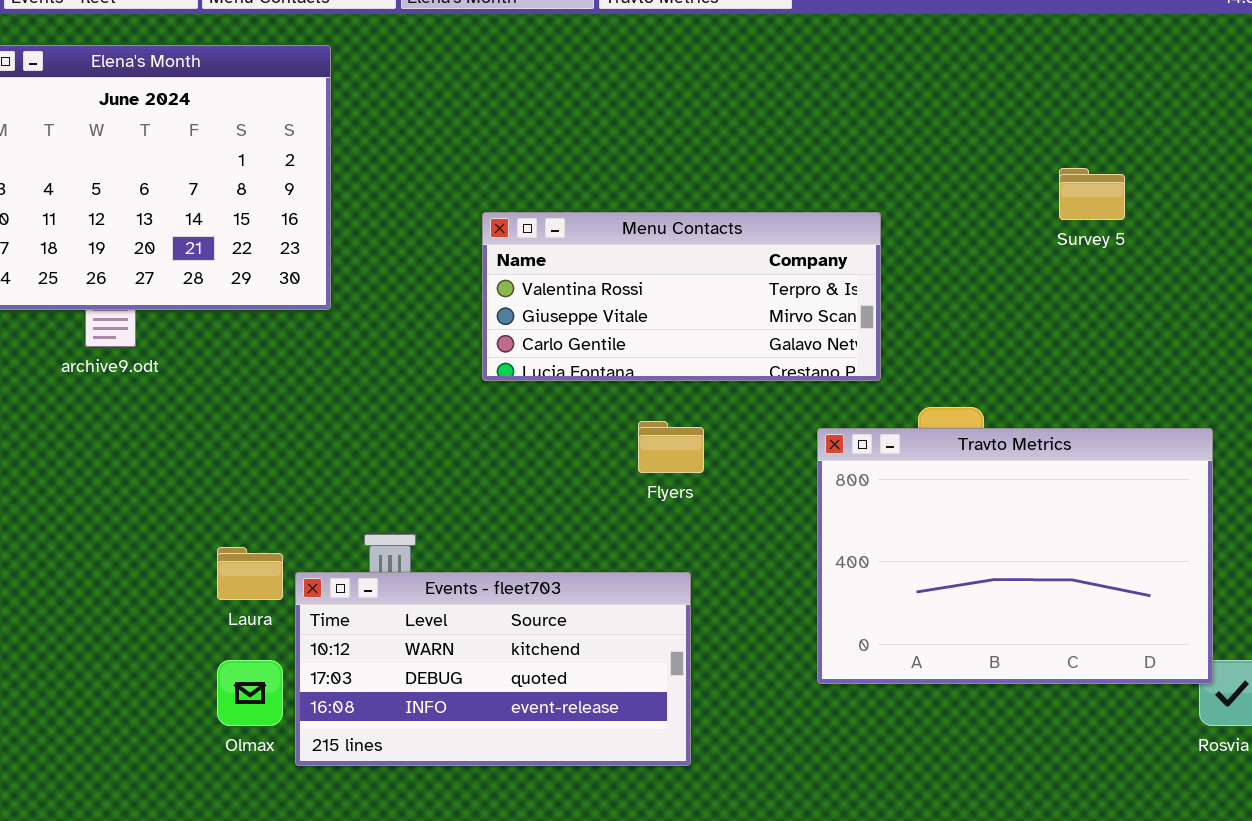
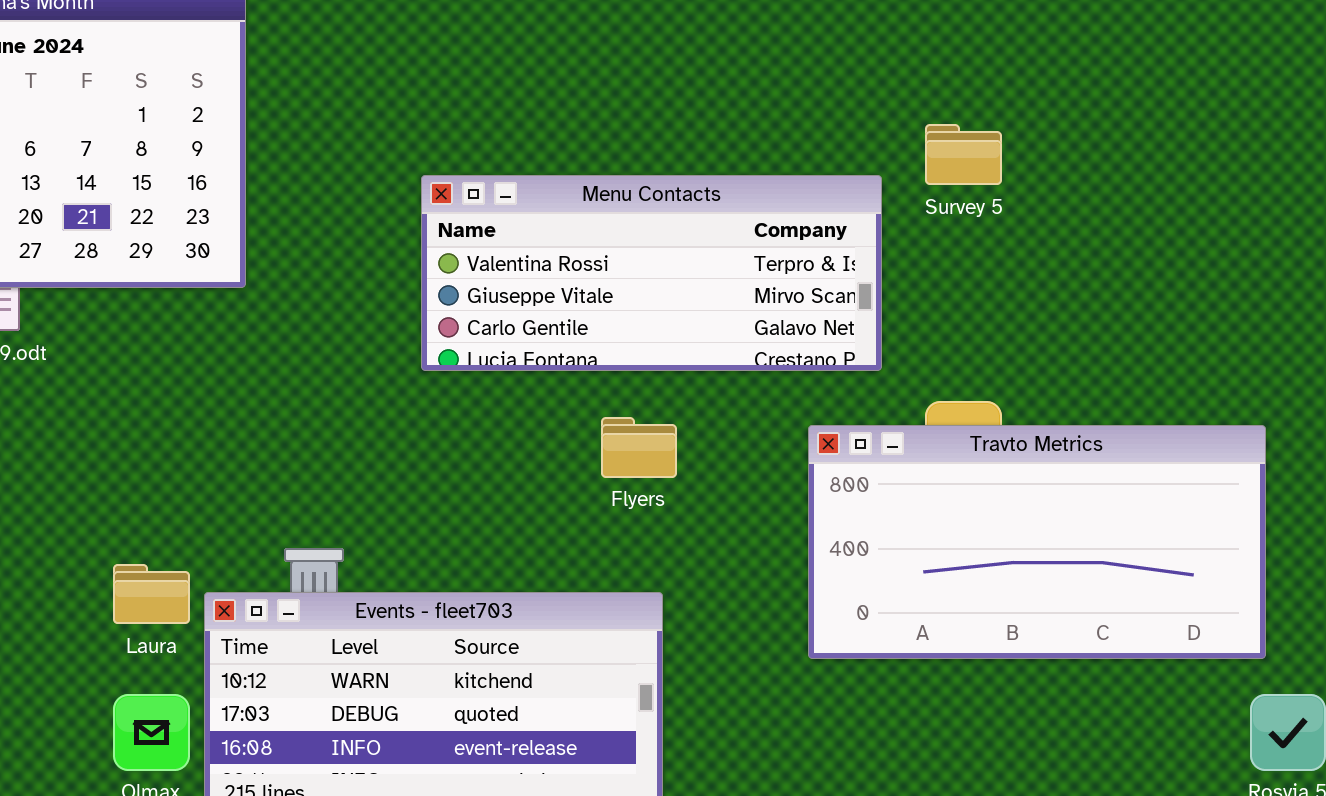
Survey 5: [1059,168,1125,220] -> [925,124,1002,185], moved
Travto Metrics: [817,428,1213,684] -> [808,425,1266,659], resized

